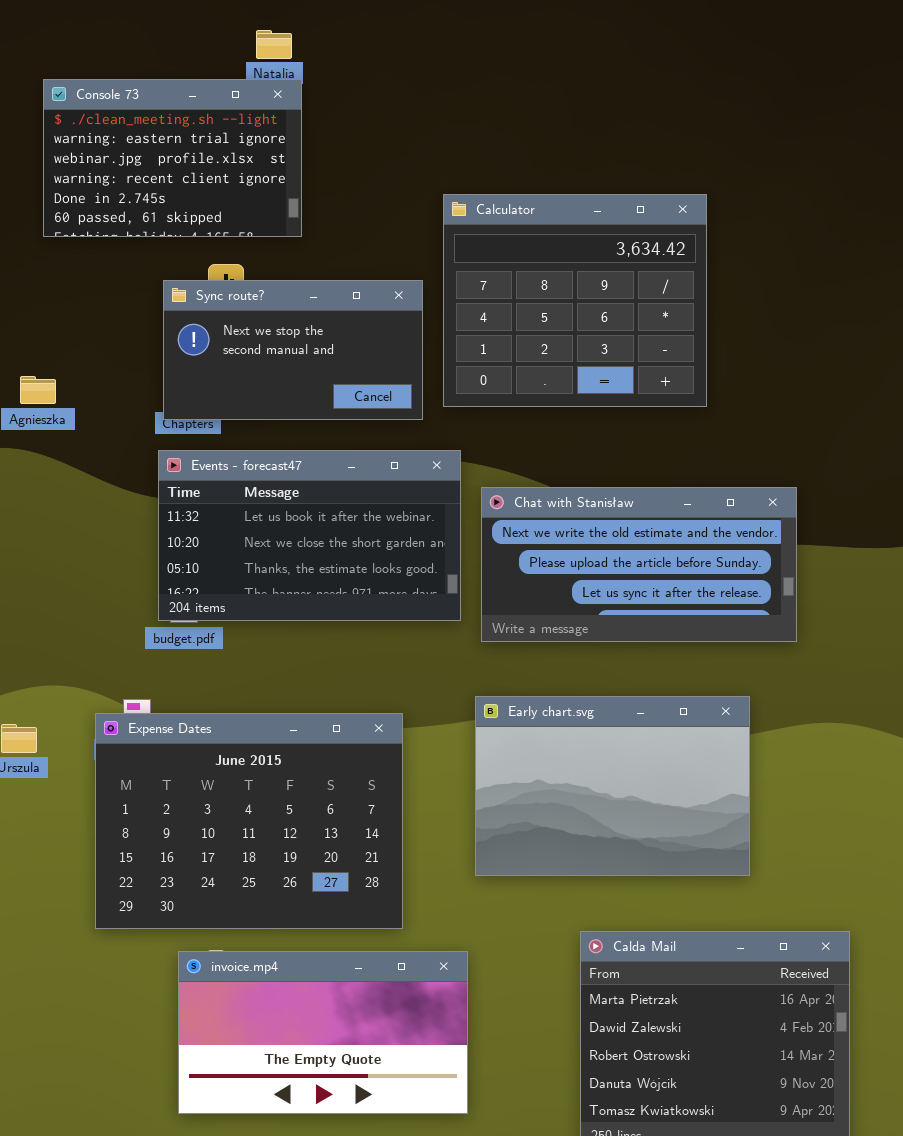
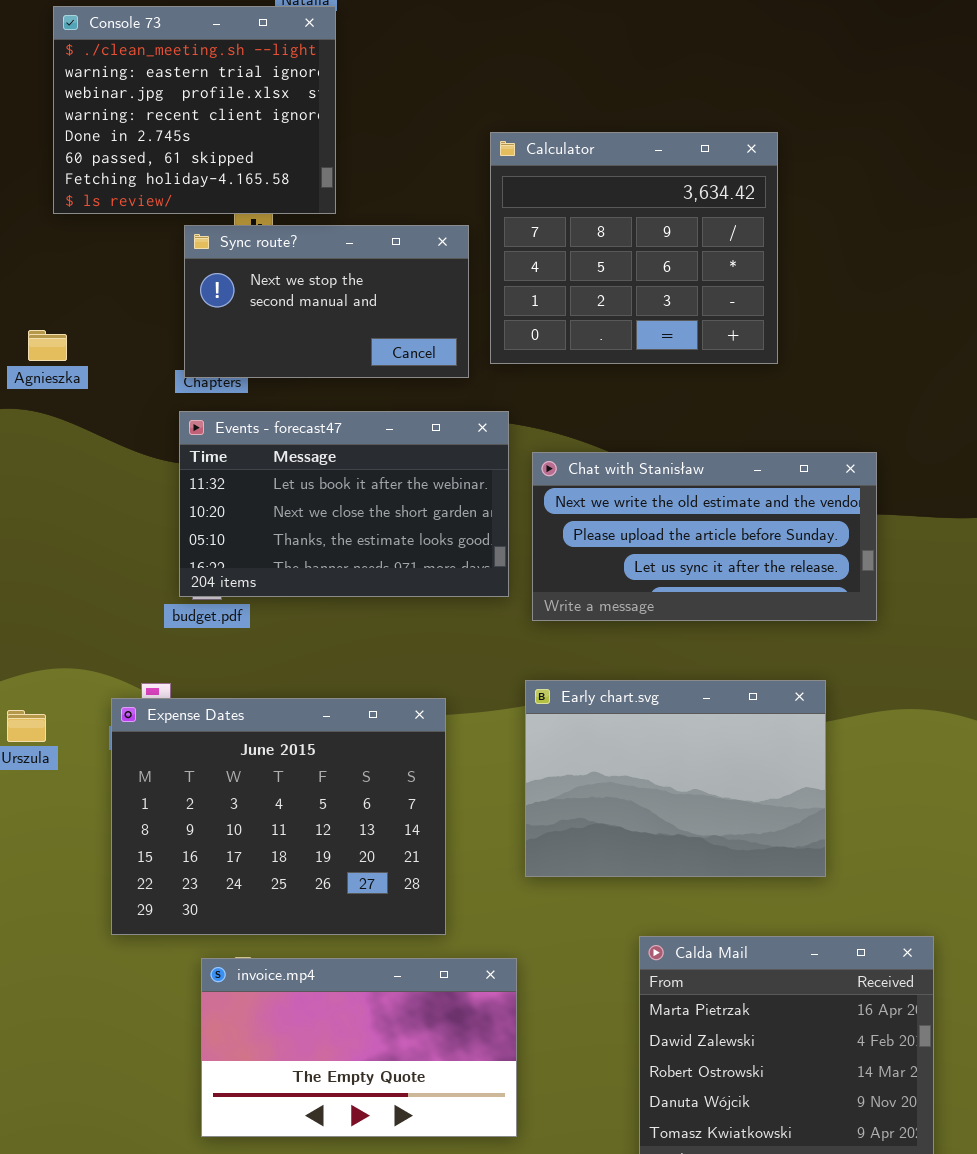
Console 73: [43,79,302,237] -> [53,6,336,214], resized

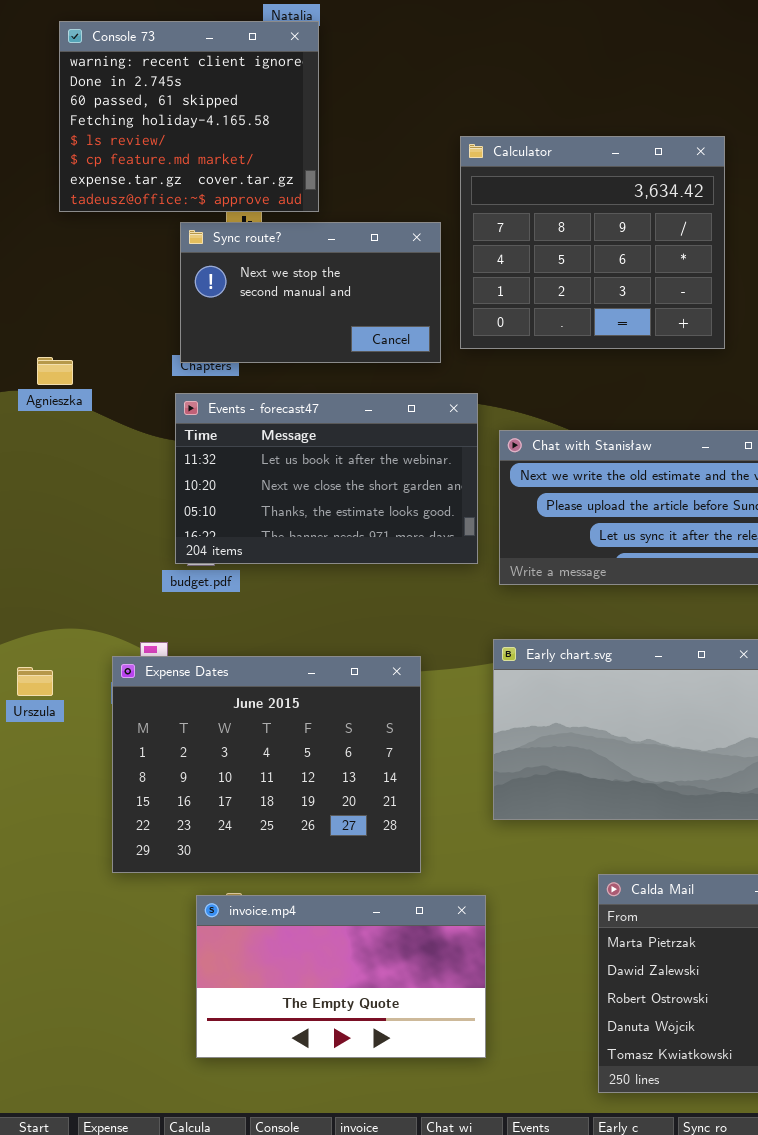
Console 73: [53,6,336,214] -> [59,21,319,212], scrolled down 3 rows
Agnieszka: [28,330,67,361] -> [37,357,73,385], moved

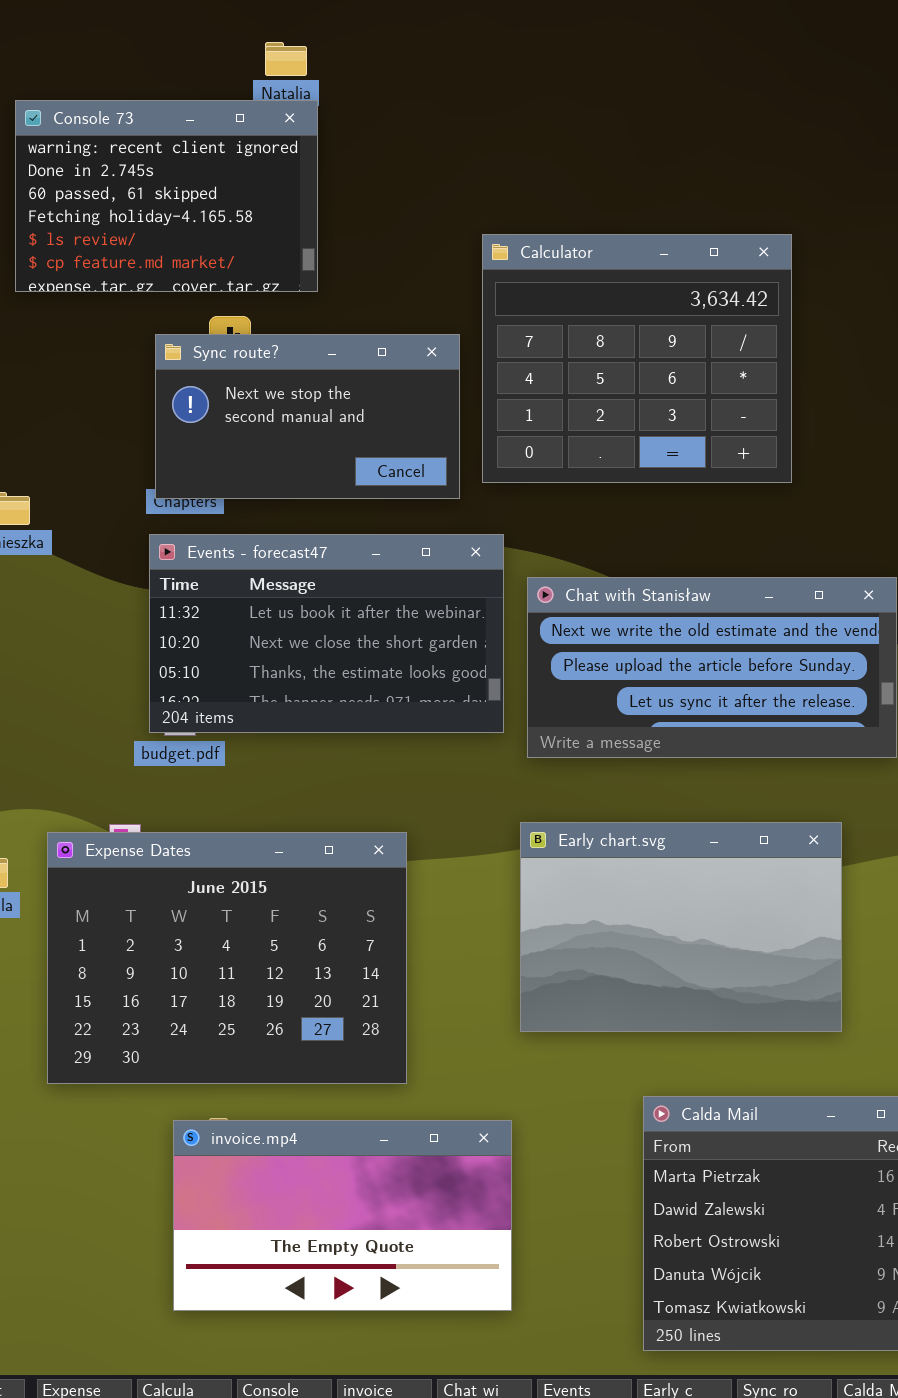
Console 73: [59,21,319,212] -> [15,100,318,292], resized
Expense Dates: [112,656,421,873] -> [47,832,407,1084], moved

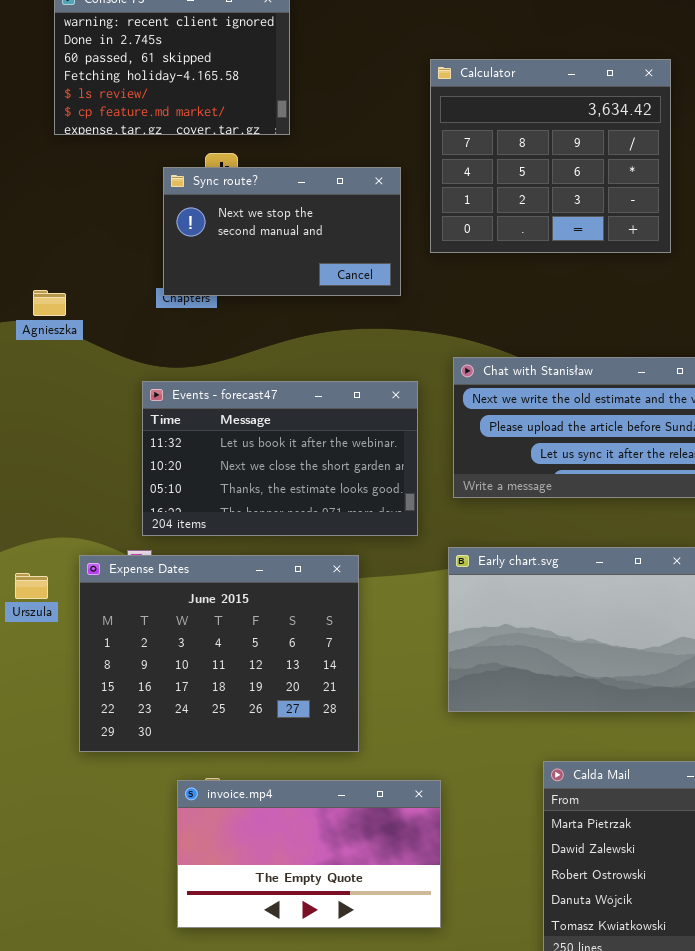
Calculator: [482,234,792,483] -> [430,59,671,253], moved
Events - forecast47: [149,534,504,733] -> [142,381,418,536], moved

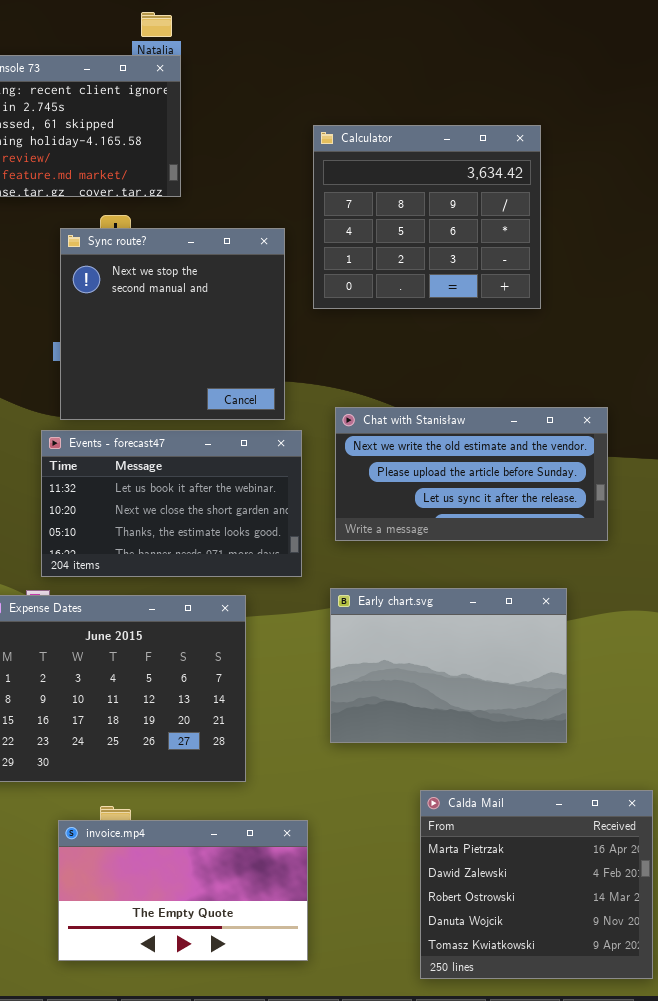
Sync route?: [163,167,401,296] -> [60,228,285,420], resized
invoice.mp4: [177,780,441,928] -> [58,820,308,961], moved

